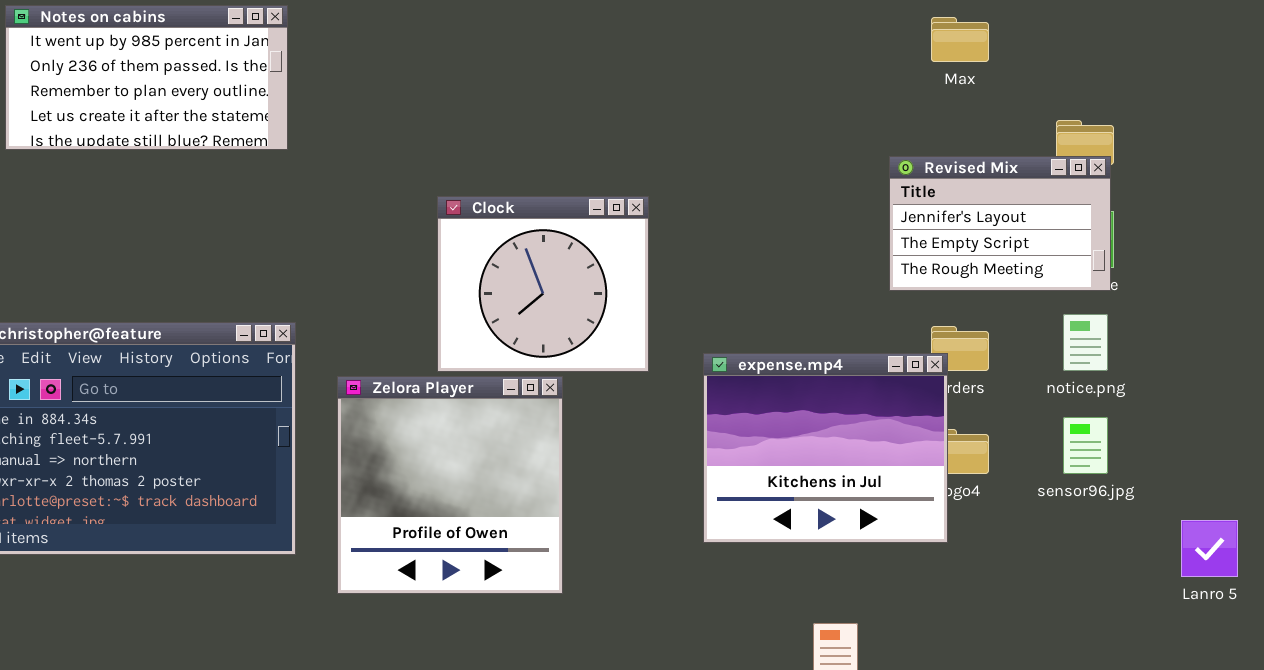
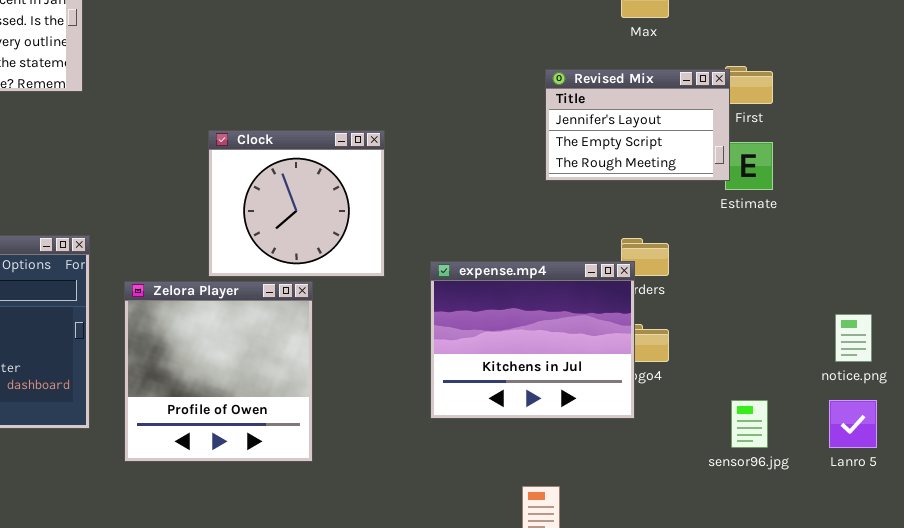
Revised Mix: [889,156,1111,291] -> [545,69,730,181], moved
notice.png: [1063,314,1108,371] -> [835,314,872,362], moved
sensor96.jpg: [1063,417,1108,474] -> [731,400,768,448], moved

